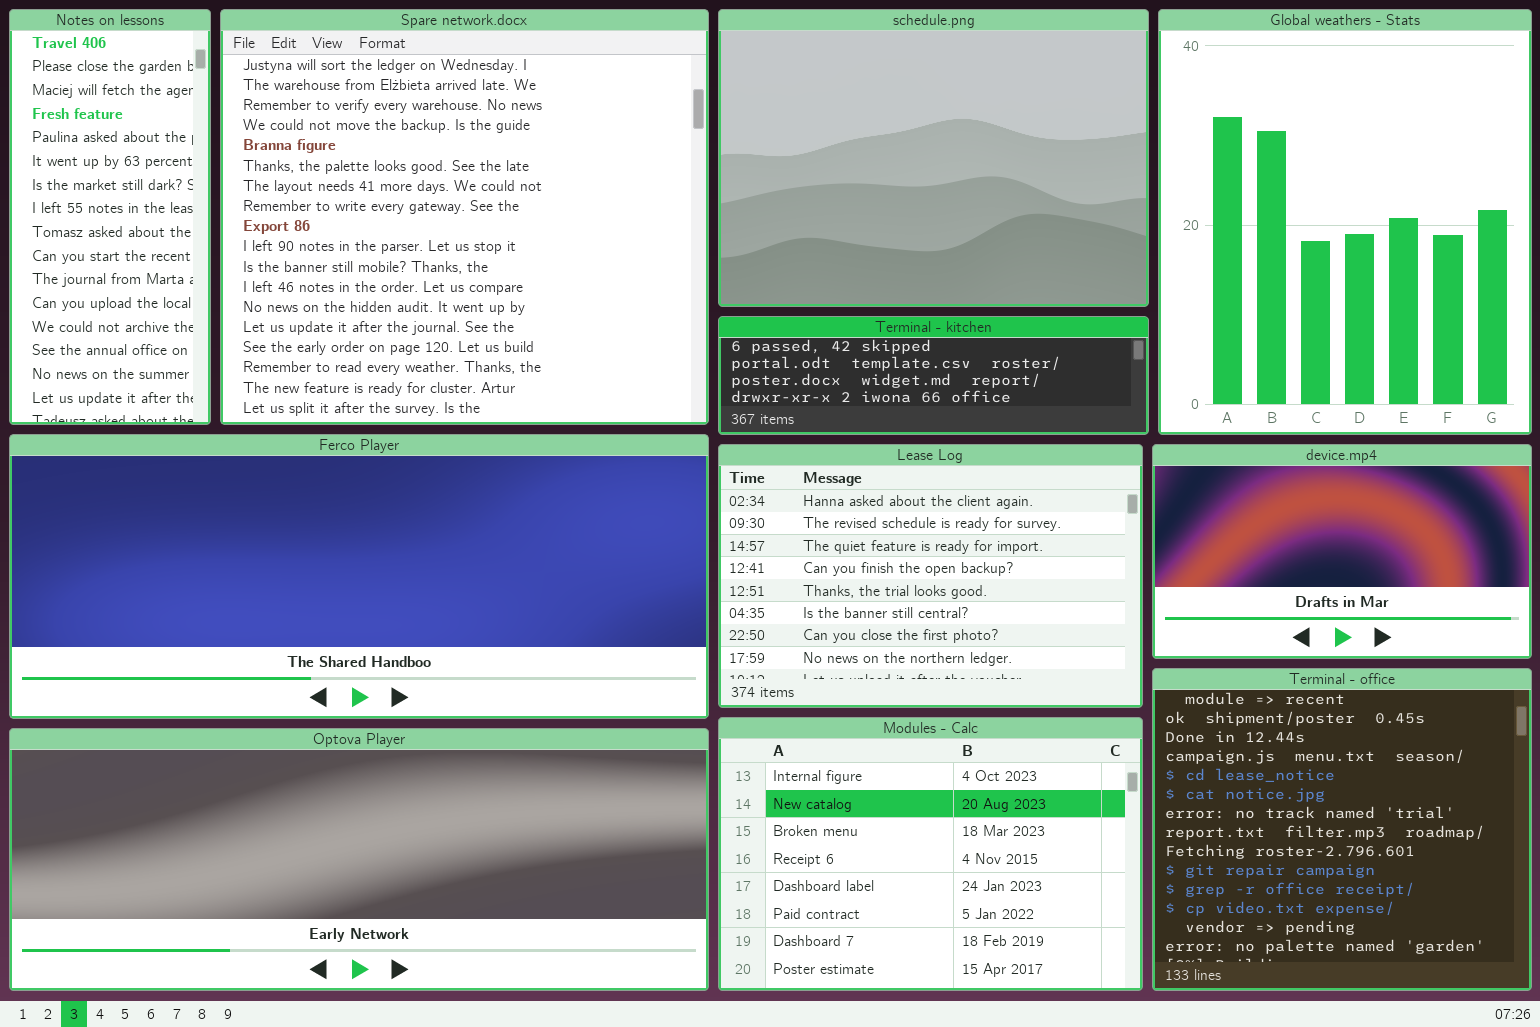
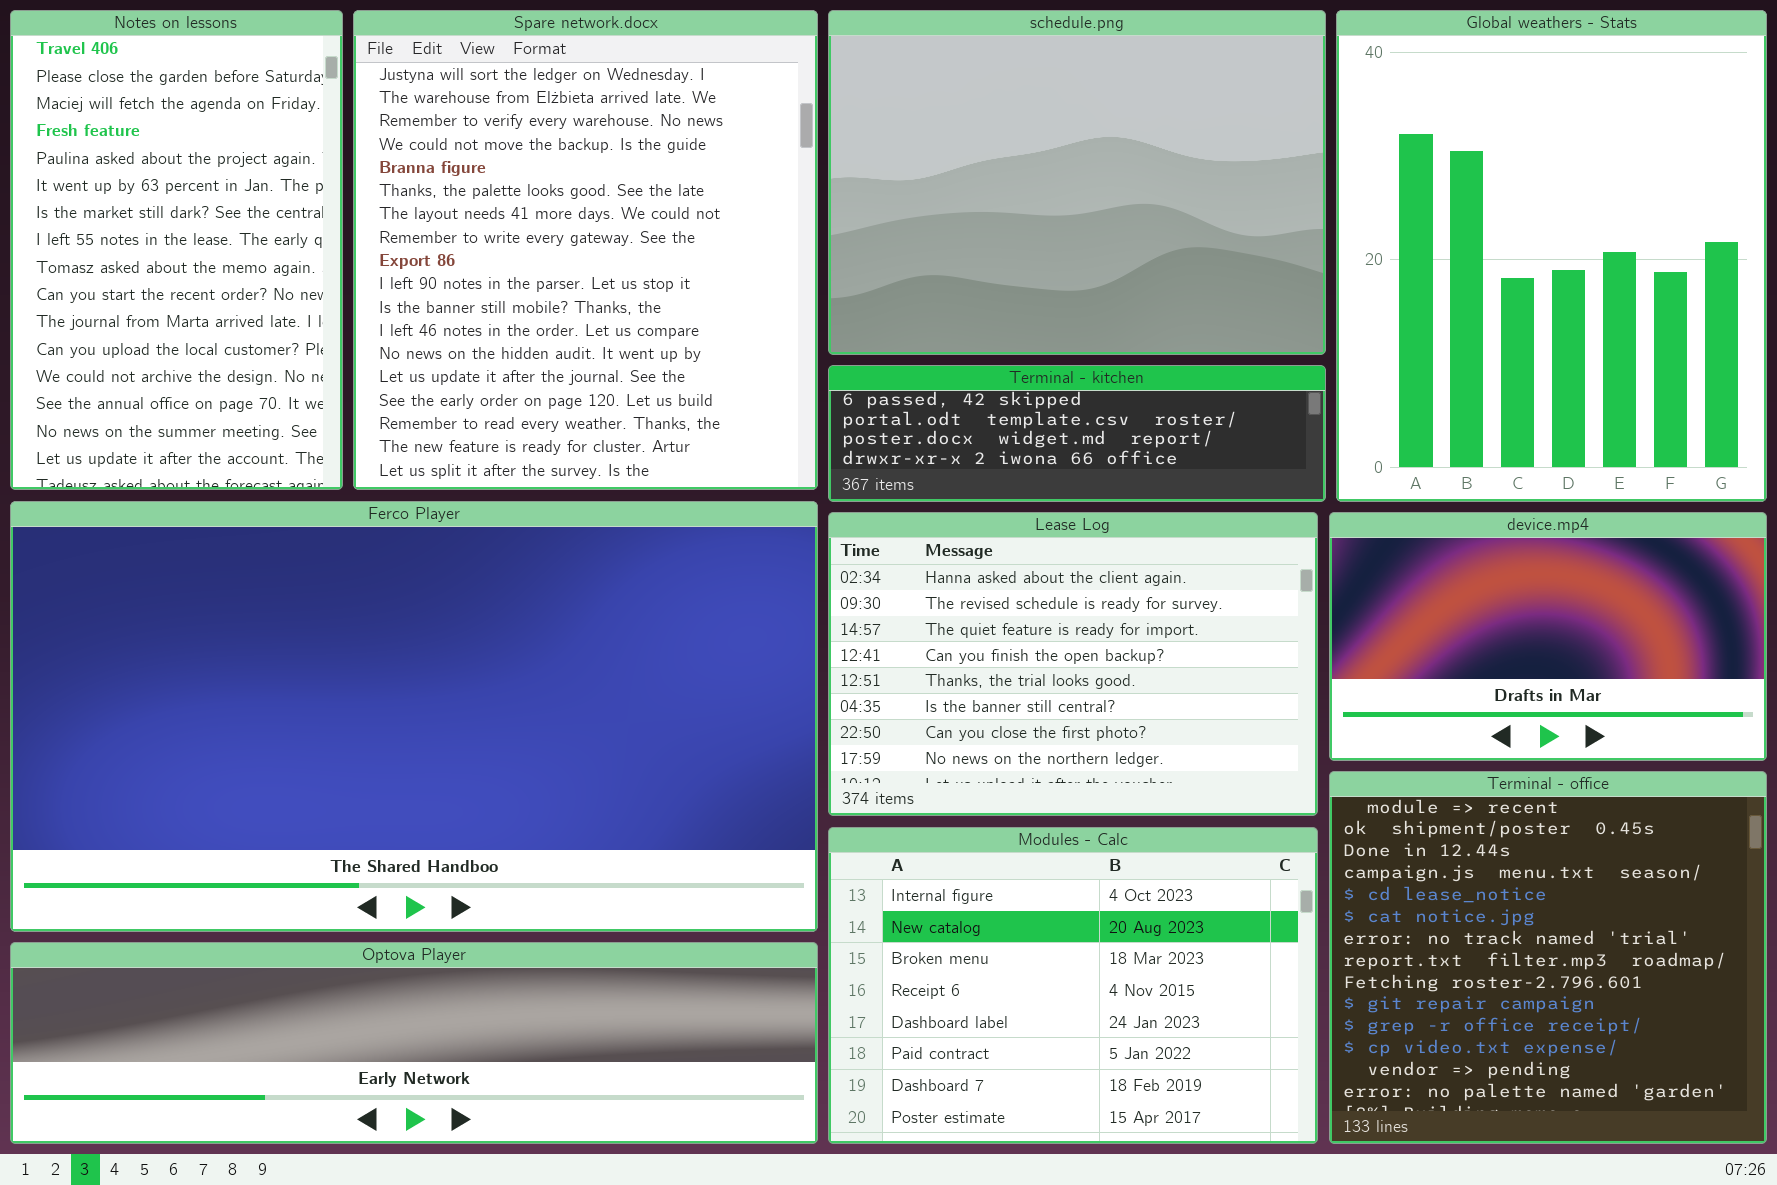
Notes on lessons: [9,9,211,425] -> [10,10,343,490], resized
Spare network.docx: [220,9,709,425] -> [353,10,818,490], resized
Ferco Player: [9,434,709,719] -> [10,501,818,932], resized
Optova Player: [9,728,709,991] -> [10,942,818,1144], resized

